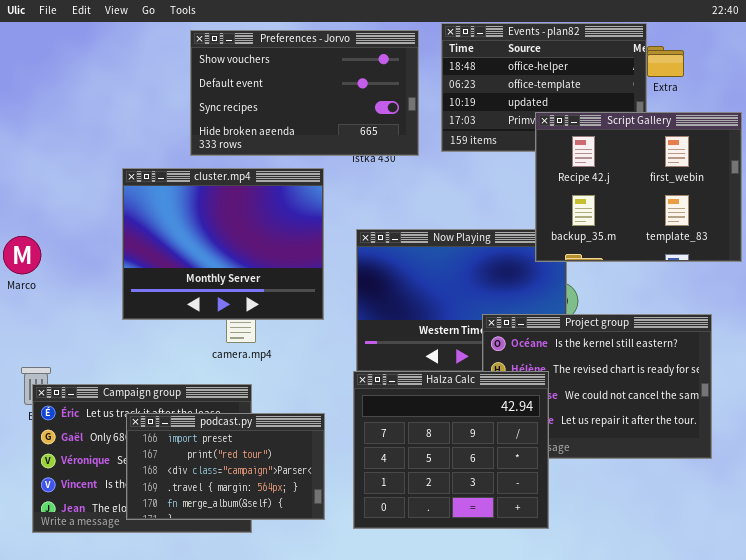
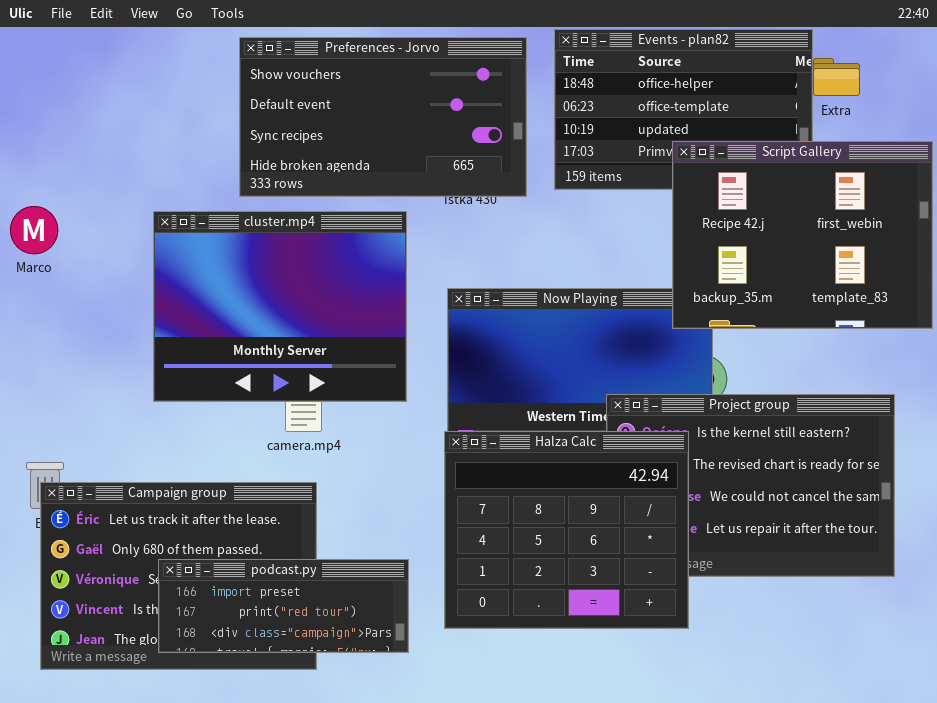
Marco: [3,236,41,274] -> [10,206,58,254], moved
Halza Calc: [353,371,549,529] -> [444,431,689,629], moved
podcast.py: [126,413,325,520] -> [158,559,409,653], resized

